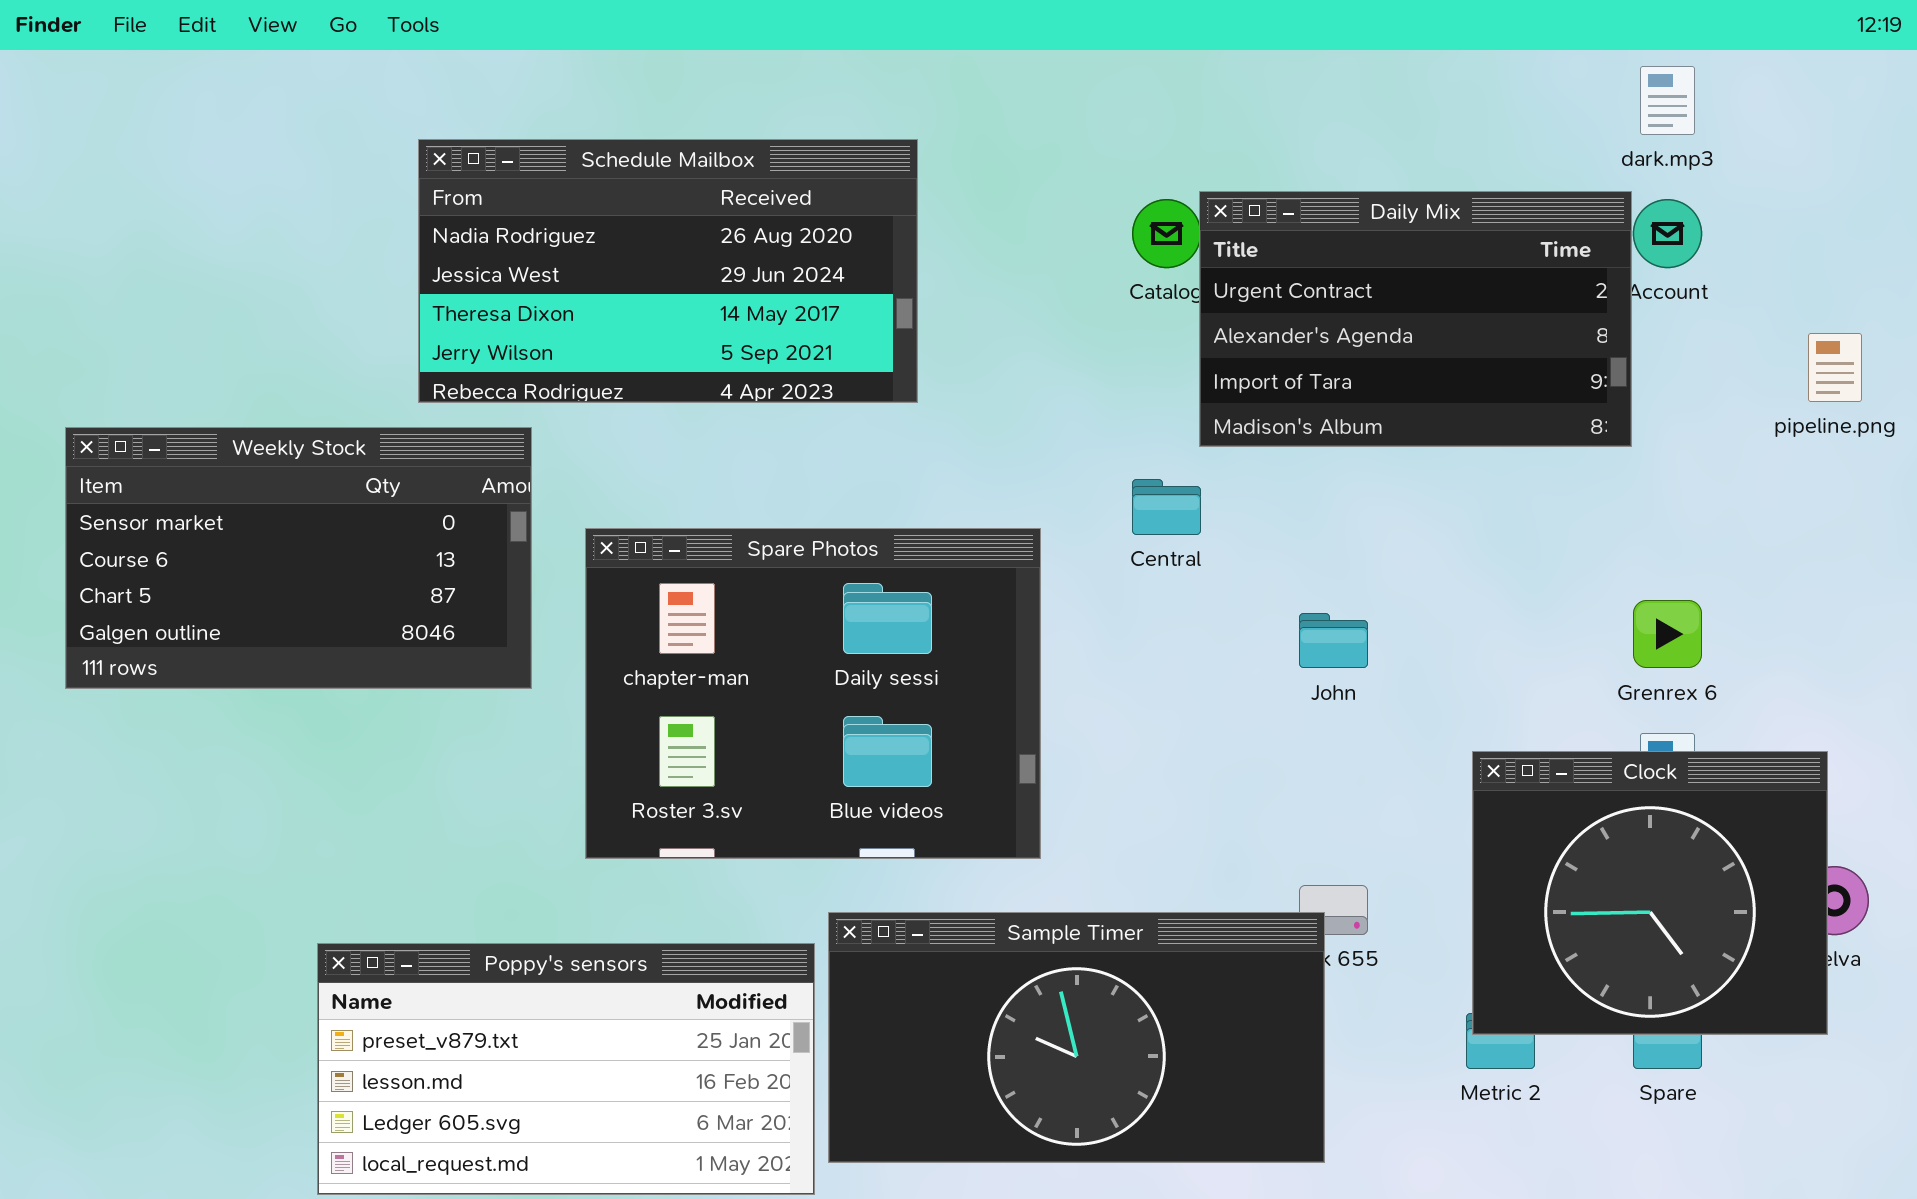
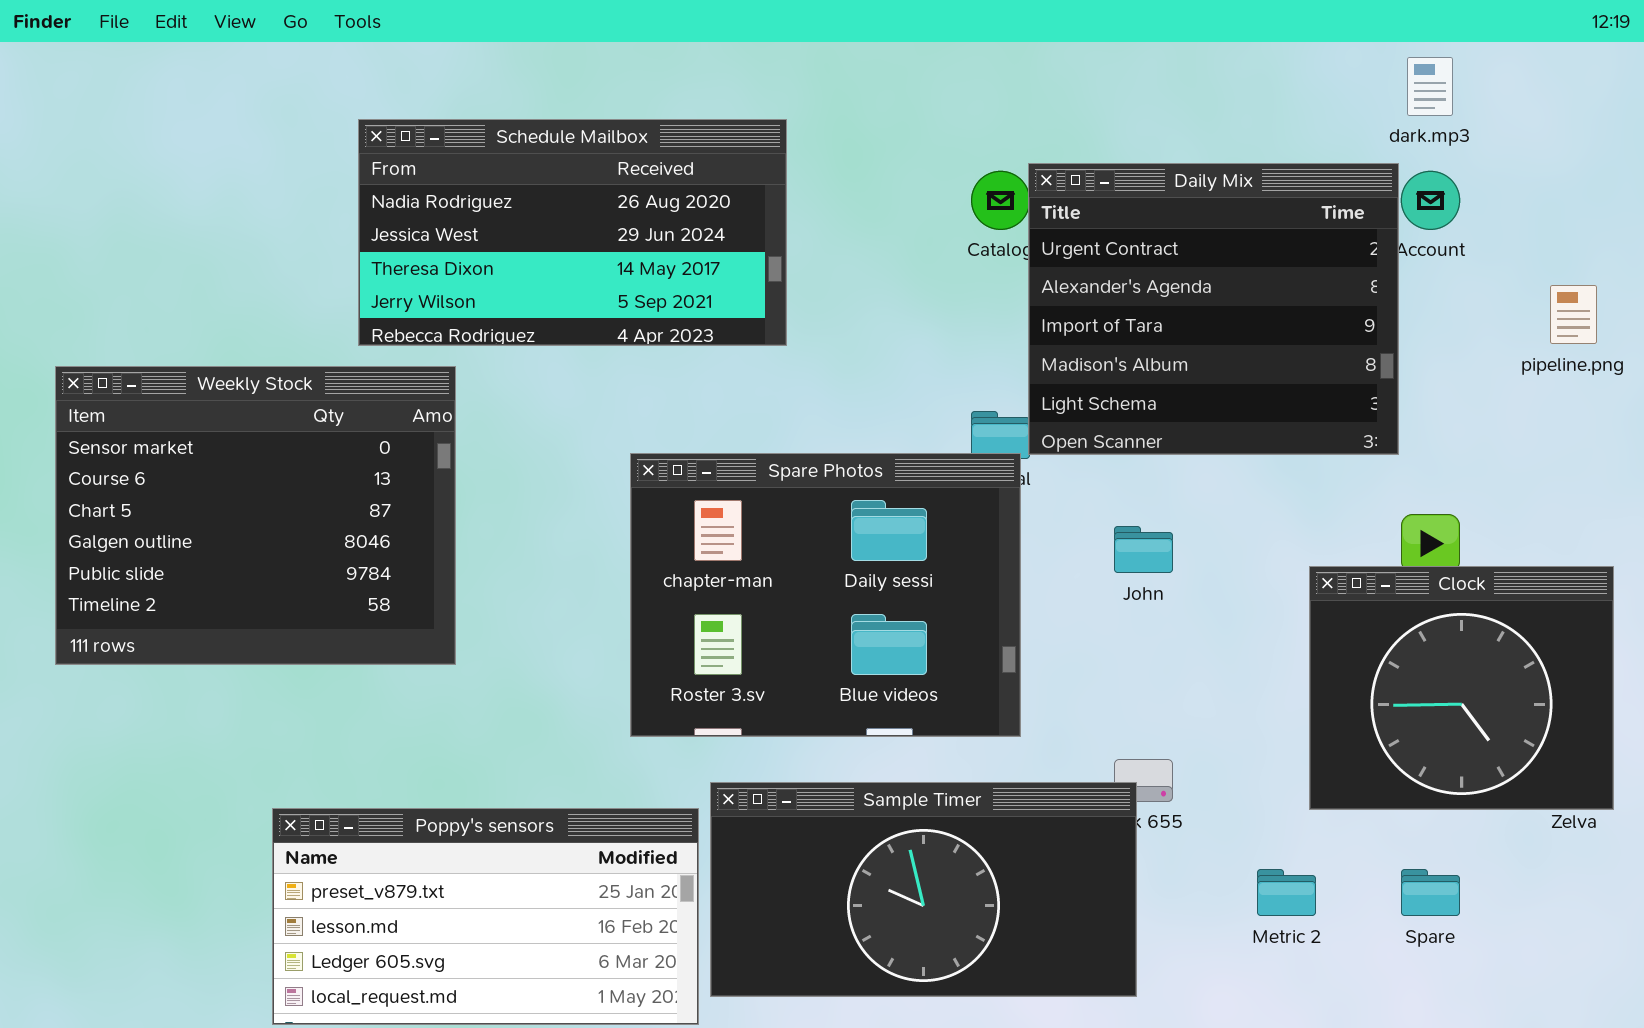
Daily Mix: [1199,191,1632,447] -> [1028,163,1399,455], resized
Weekly Stock: [65,427,532,689] -> [55,366,456,665], resized
Spare Photos: [585,528,1041,859] -> [630,453,1021,737], moved
Clock: [1472,751,1828,1035] -> [1309,566,1614,810], moved

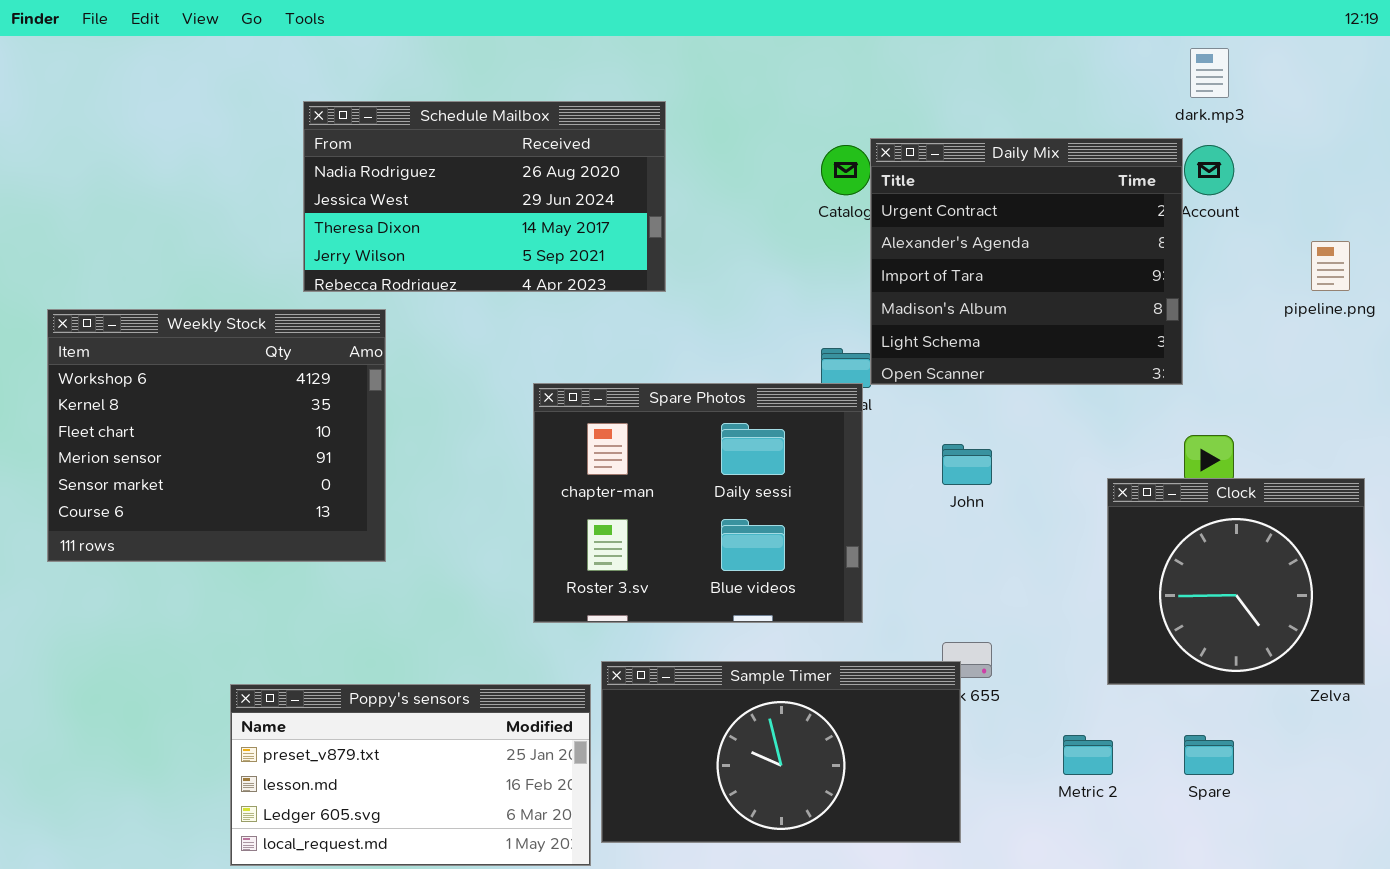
Weekly Stock: [55,366,456,665] -> [47,309,386,562], scrolled up 4 rows

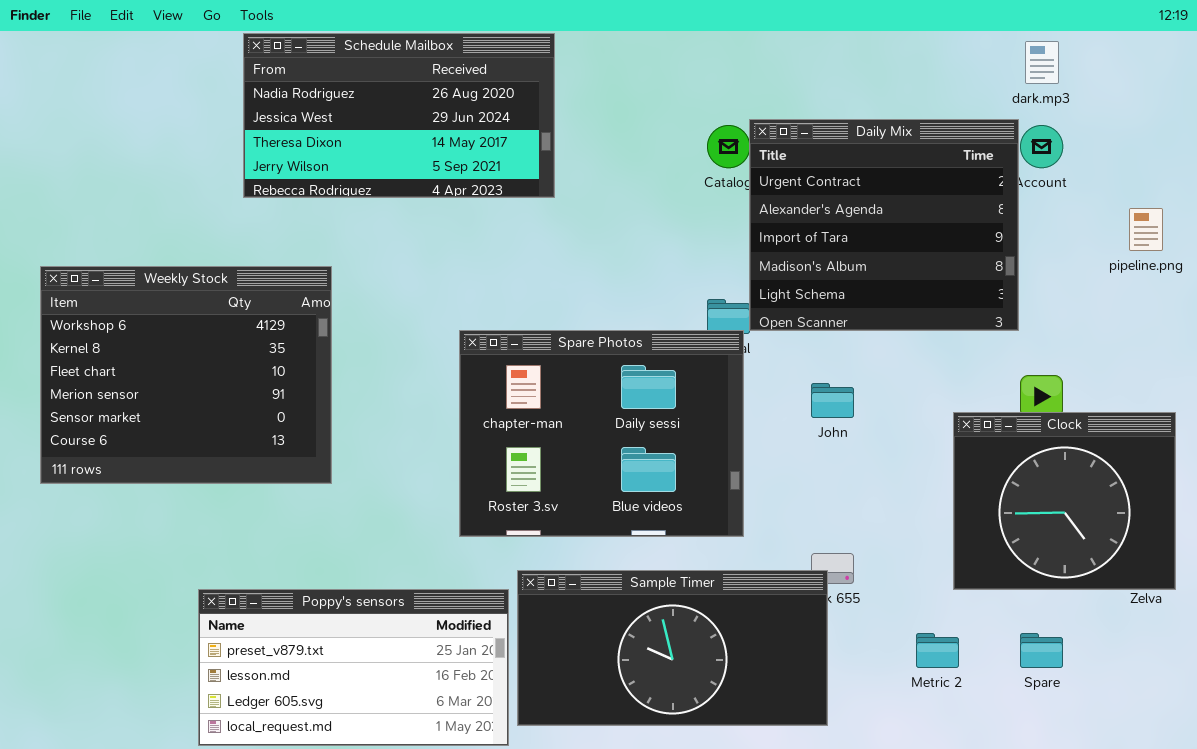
Schedule Mailbox: [303,101,666,292] -> [243,33,555,198], moved

